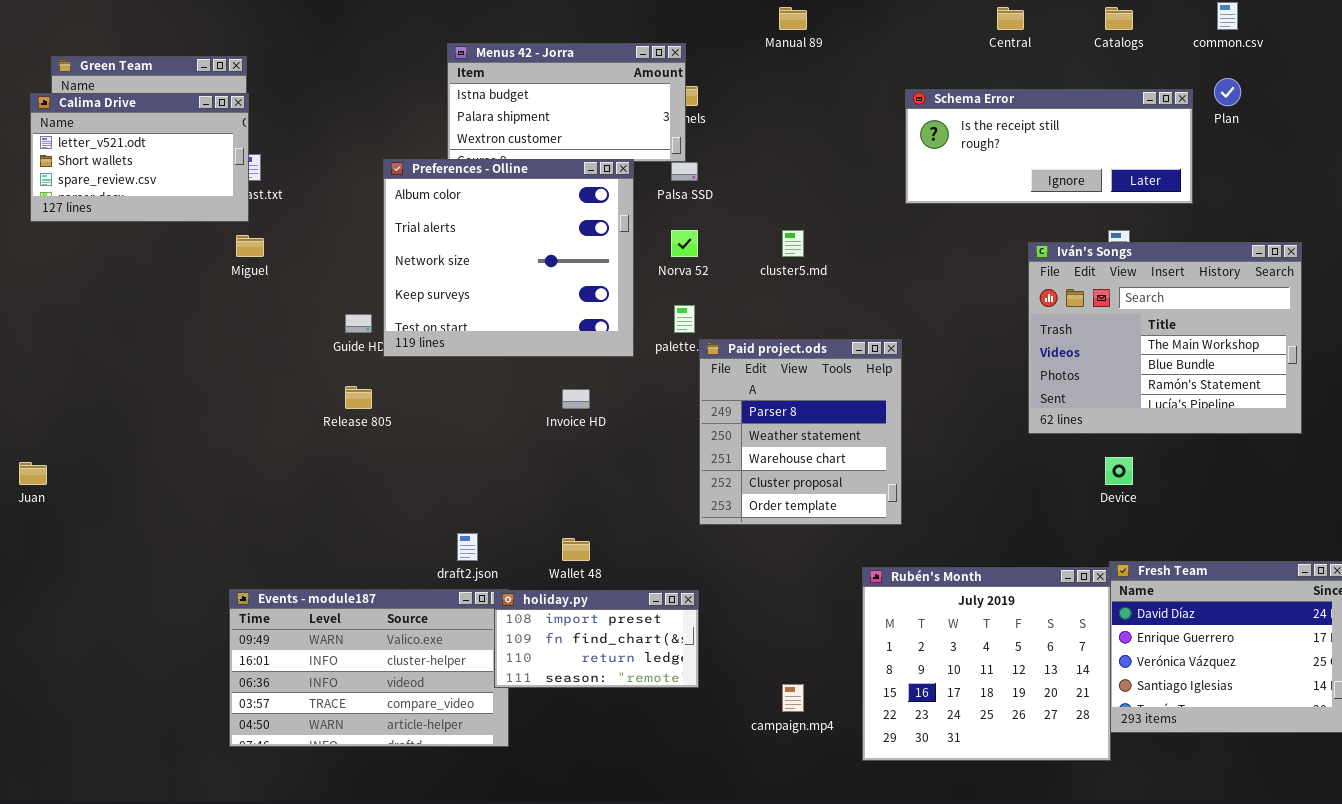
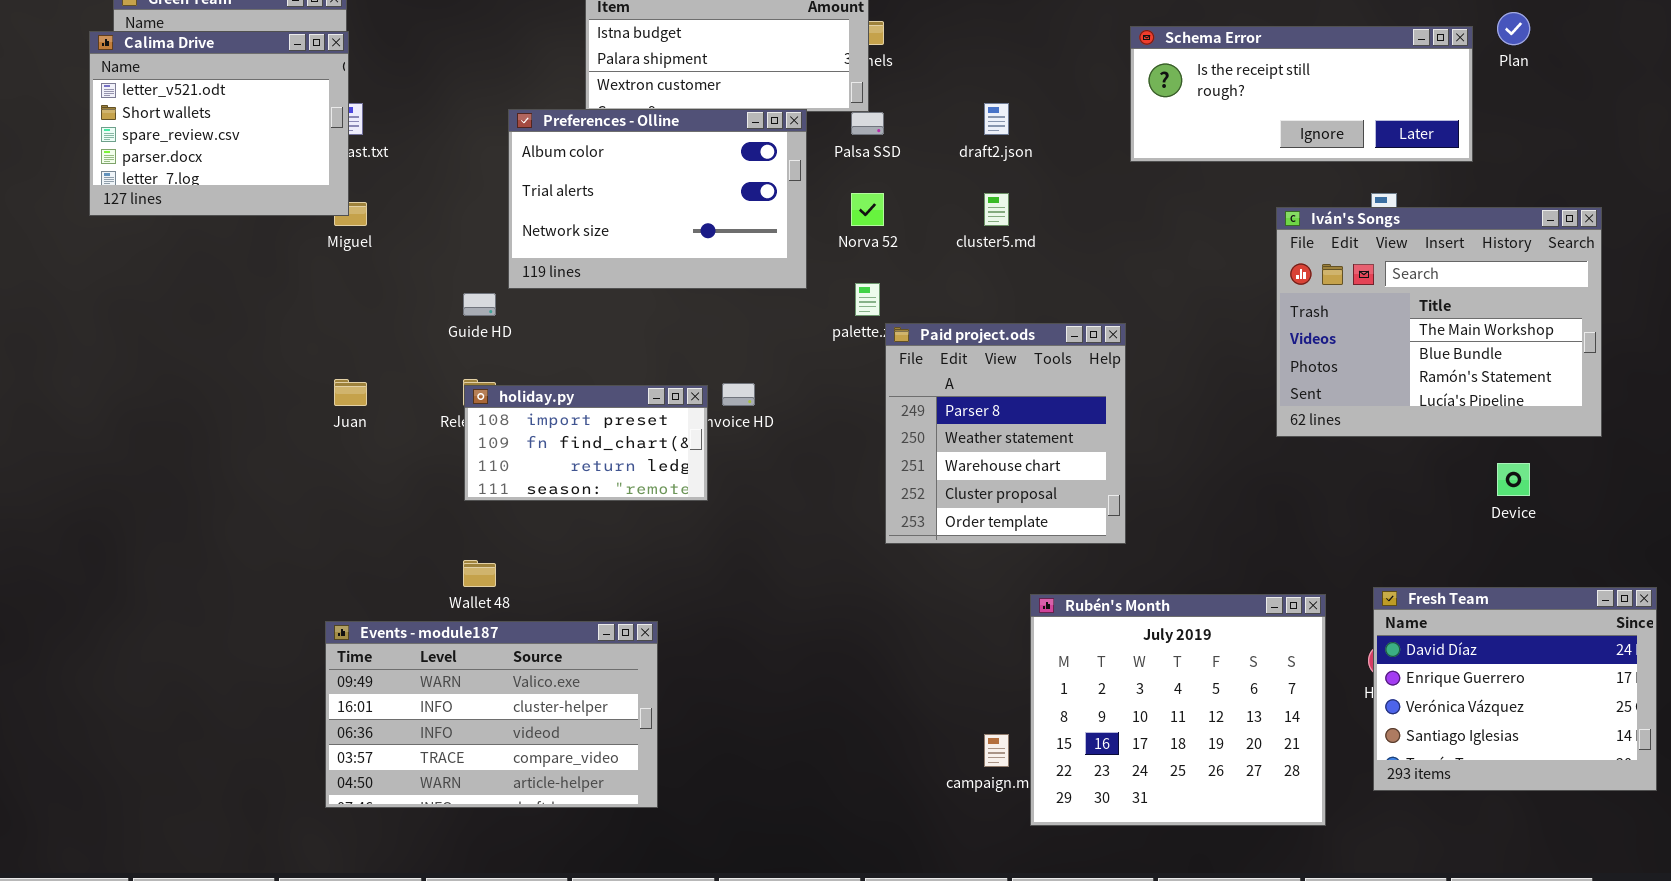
Calima Drive: [30,93,249,222] -> [89,31,349,216], resized
Preferences - Olline: [383,159,634,357] -> [508,109,807,289], resized
Device: [1105,457,1133,485] -> [1497,463,1530,496], moved
Juan: [19,462,47,485] -> [334,379,367,406], moved
draft2.json: [457,533,478,561] -> [984,103,1009,135], moved
Wallet 48: [562,538,590,561] -> [463,560,496,587], moved
Rubén's Month: [862,567,1111,761] -> [1030,594,1326,826], moved
holiday.py: [494,590,699,688] -> [464,385,708,501], moved

